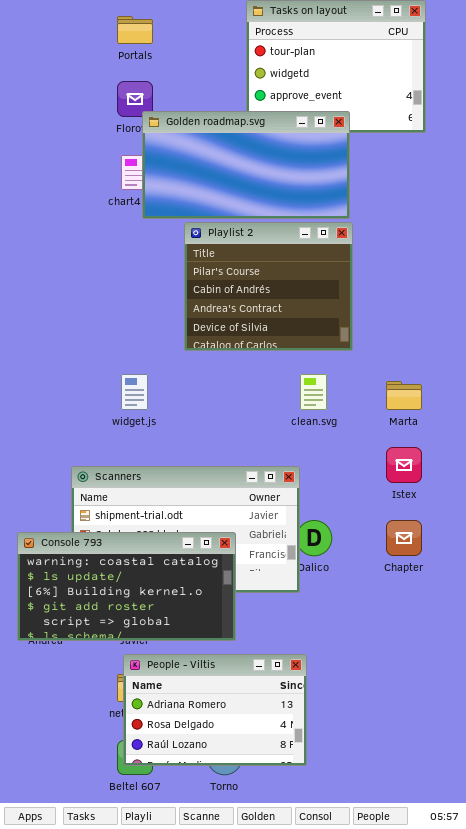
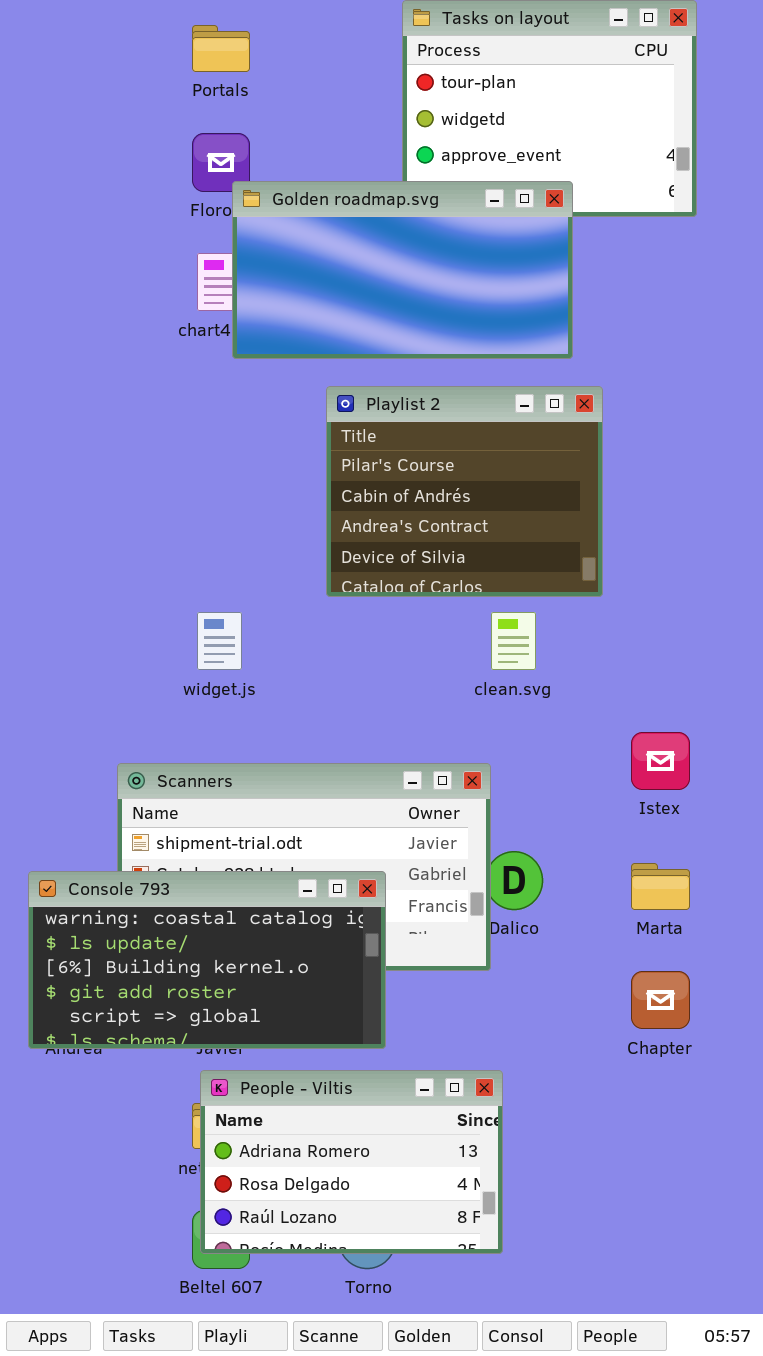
Playlist 2: [184,222,353,351] -> [326,386,603,597], moved
Marta: [386,381,422,410] -> [631,863,690,910], moved
Chapter: [386,520,422,556] -> [631,971,690,1029], moved

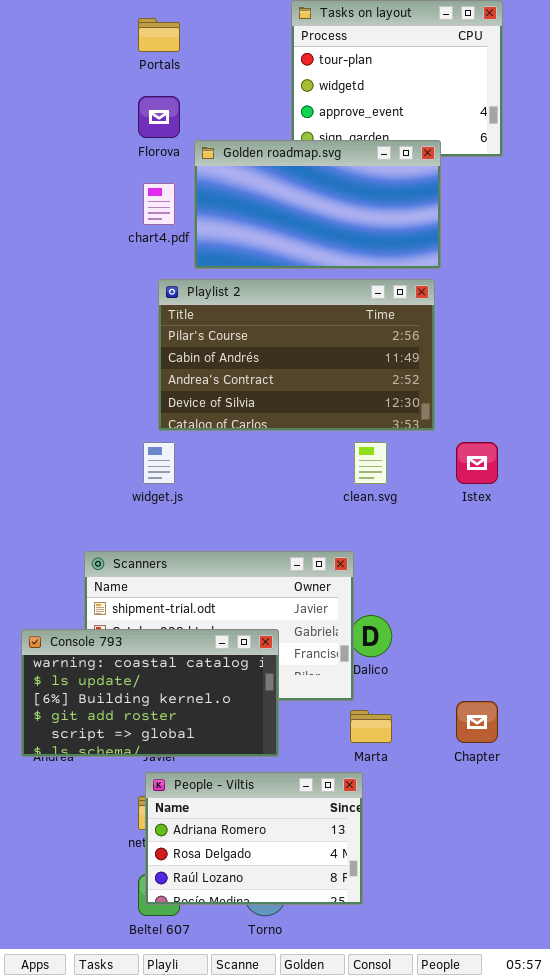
Golden roadmap.svg: [232,181,573,359] -> [194,140,441,269], moved
Playlist 2: [326,386,603,597] -> [158,279,435,431], resized
Istex: [631,732,690,790] -> [456,442,498,484], moved
Marta: [631,863,690,910] -> [350,710,392,743], moved

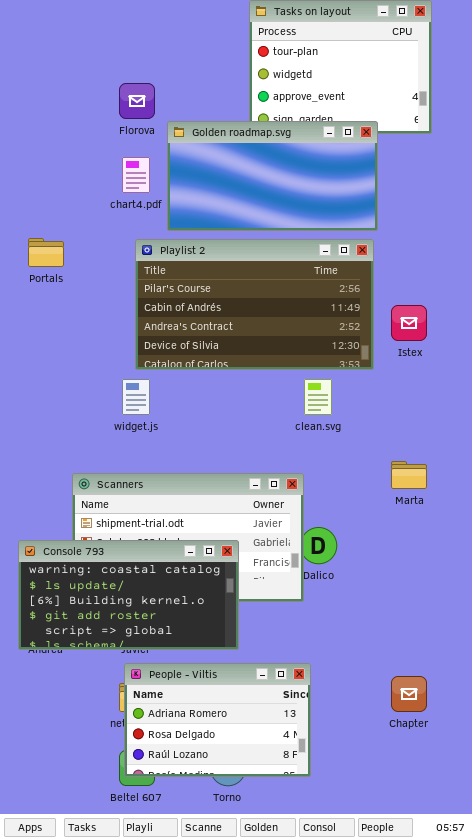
Portals: [138,18,180,52] -> [28,238,64,267], moved
Istex: [456,442,498,484] -> [391,305,427,341], moved
Chapter: [456,701,498,743] -> [391,676,427,712], moved
Marta: [350,710,392,743] -> [391,461,427,489], moved

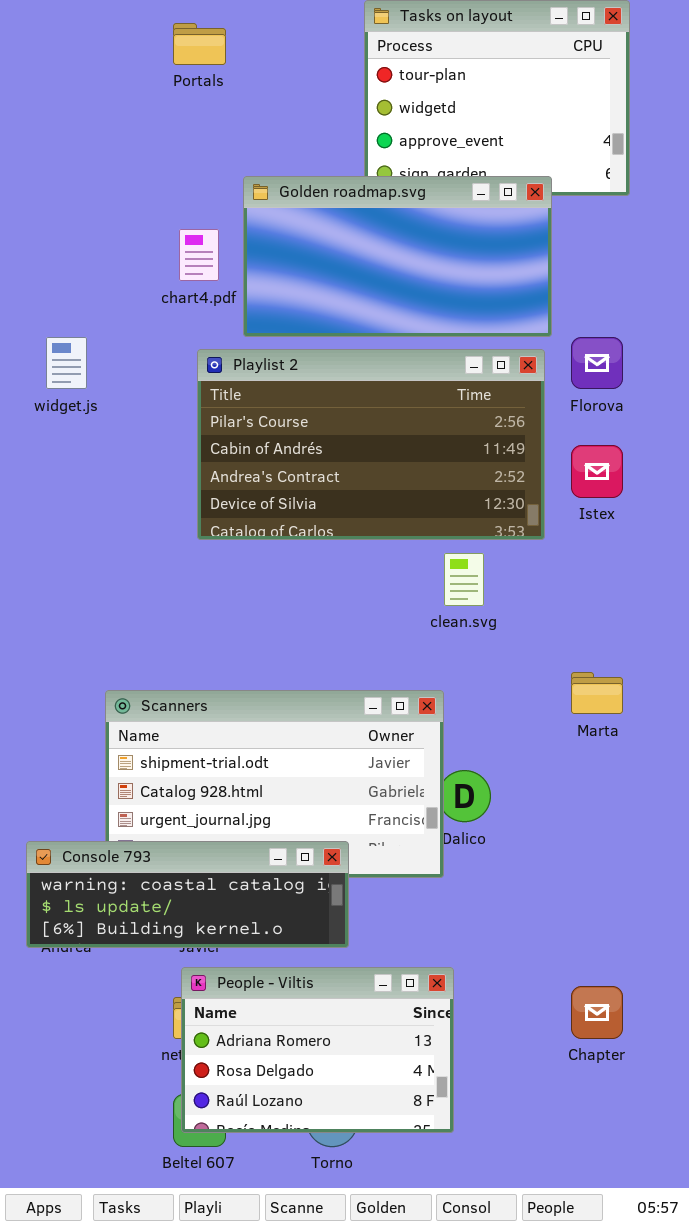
Florova: [119,83,155,119] -> [571,337,623,389], moved
Portals: [28,238,64,267] -> [173,23,226,65], moved
widget.js: [122,379,150,415] -> [46,337,87,389], moved
Console 793: [18,540,239,650] -> [26,841,349,948], resized

